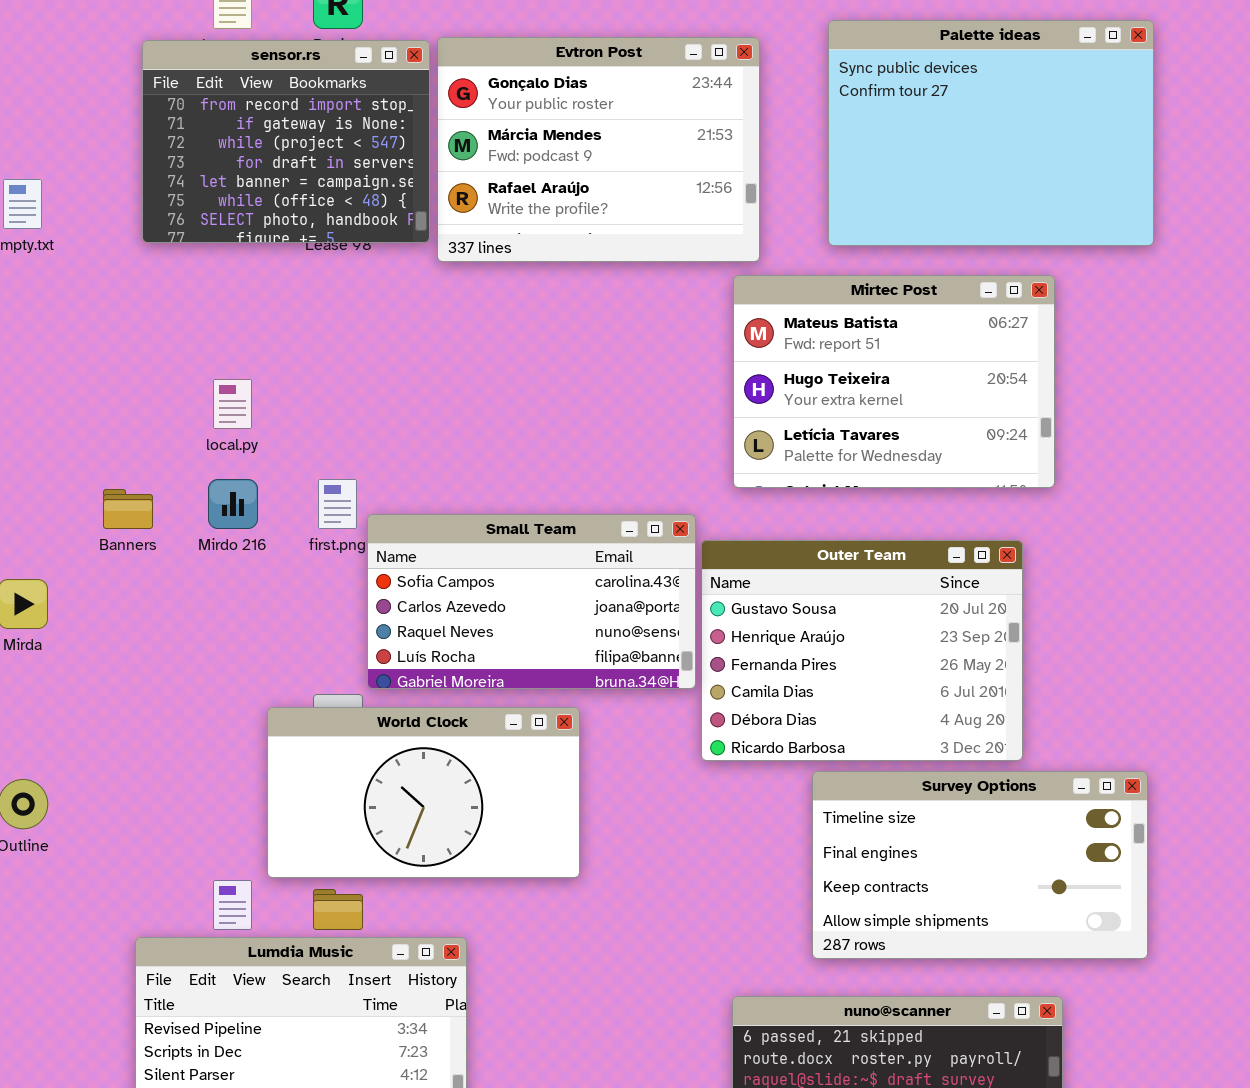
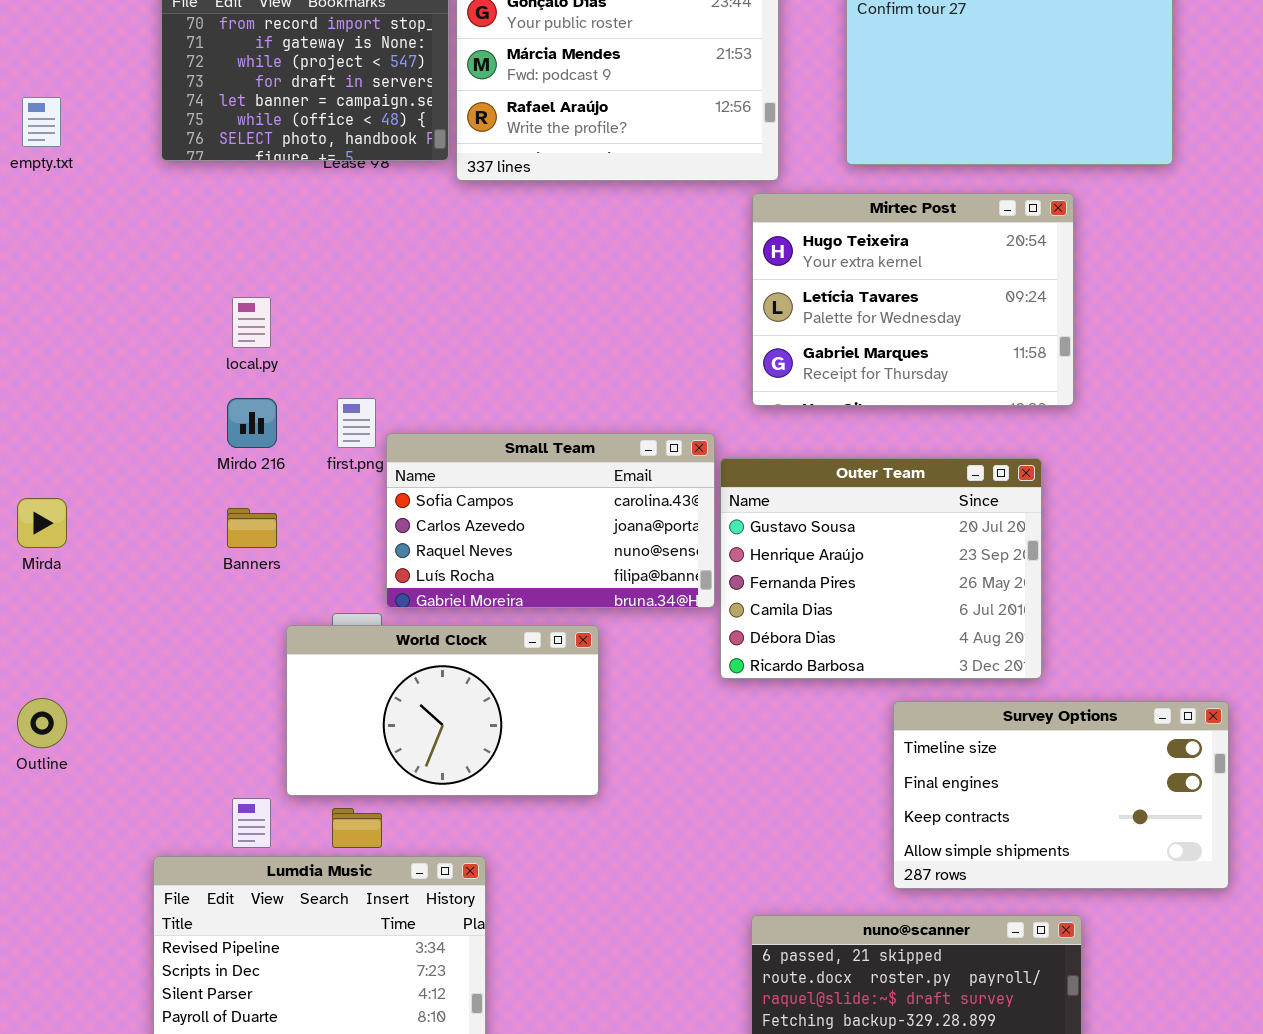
Mirtec Post: [733,275,1055,488] -> [752,193,1074,406], scrolled down 1 row
Banners: [103,489,153,529] -> [227,508,277,548], moved
Survey Options: [812,771,1148,959] -> [893,701,1229,889], moved

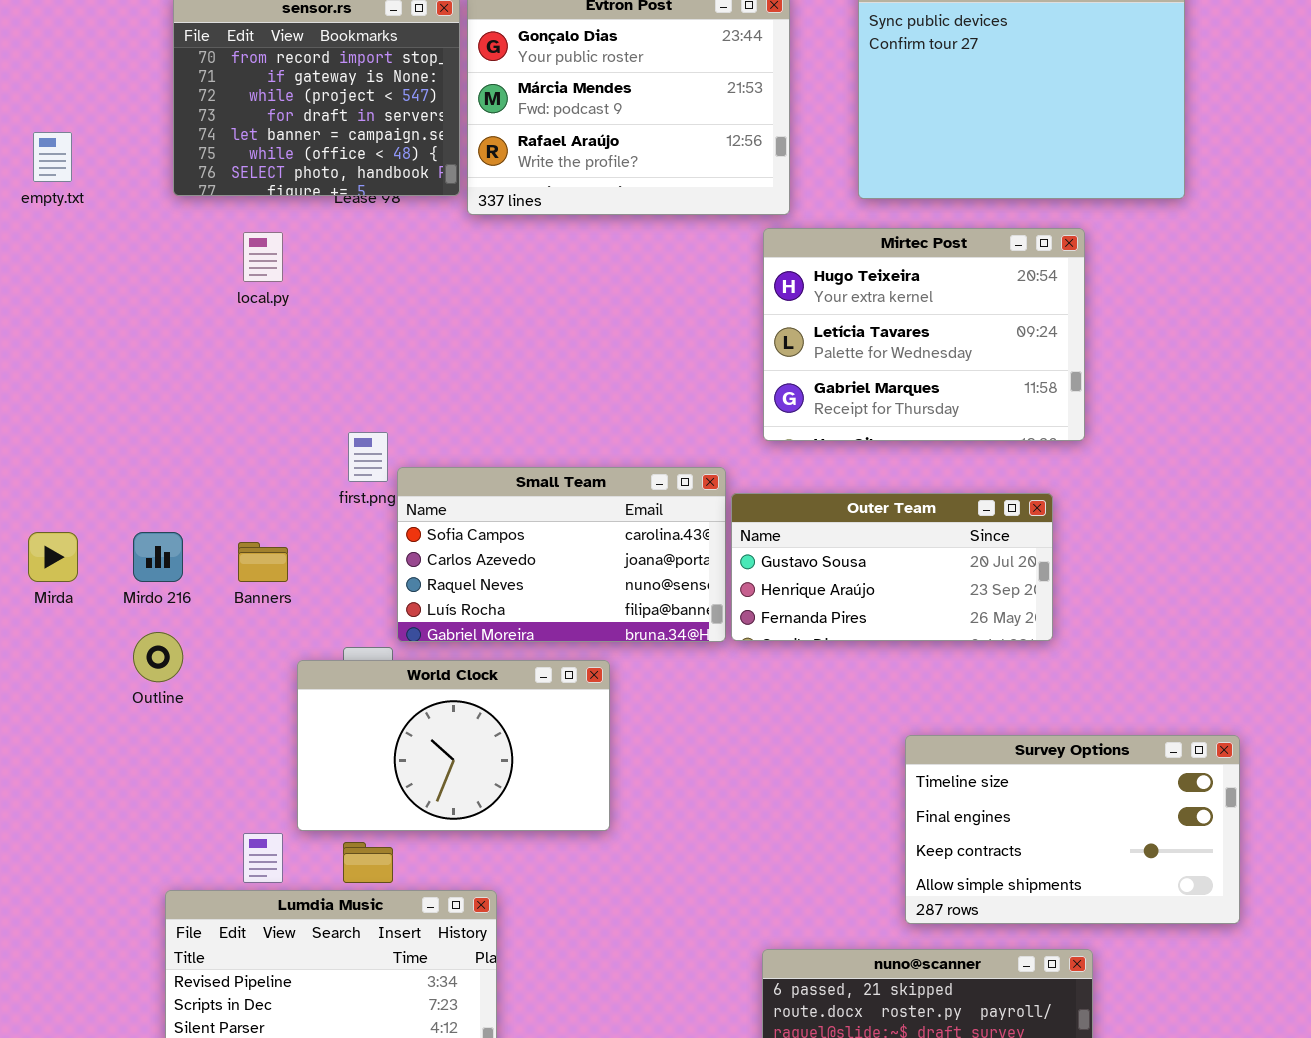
local.py: [232,297,271,348] -> [243,232,283,282], moved
Mirdo 216: [227,398,277,448] -> [133,532,183,582], moved
Outer Team: [720,458,1042,679] -> [731,493,1053,641], resized
Outline: [17,698,67,748] -> [133,632,183,682], moved

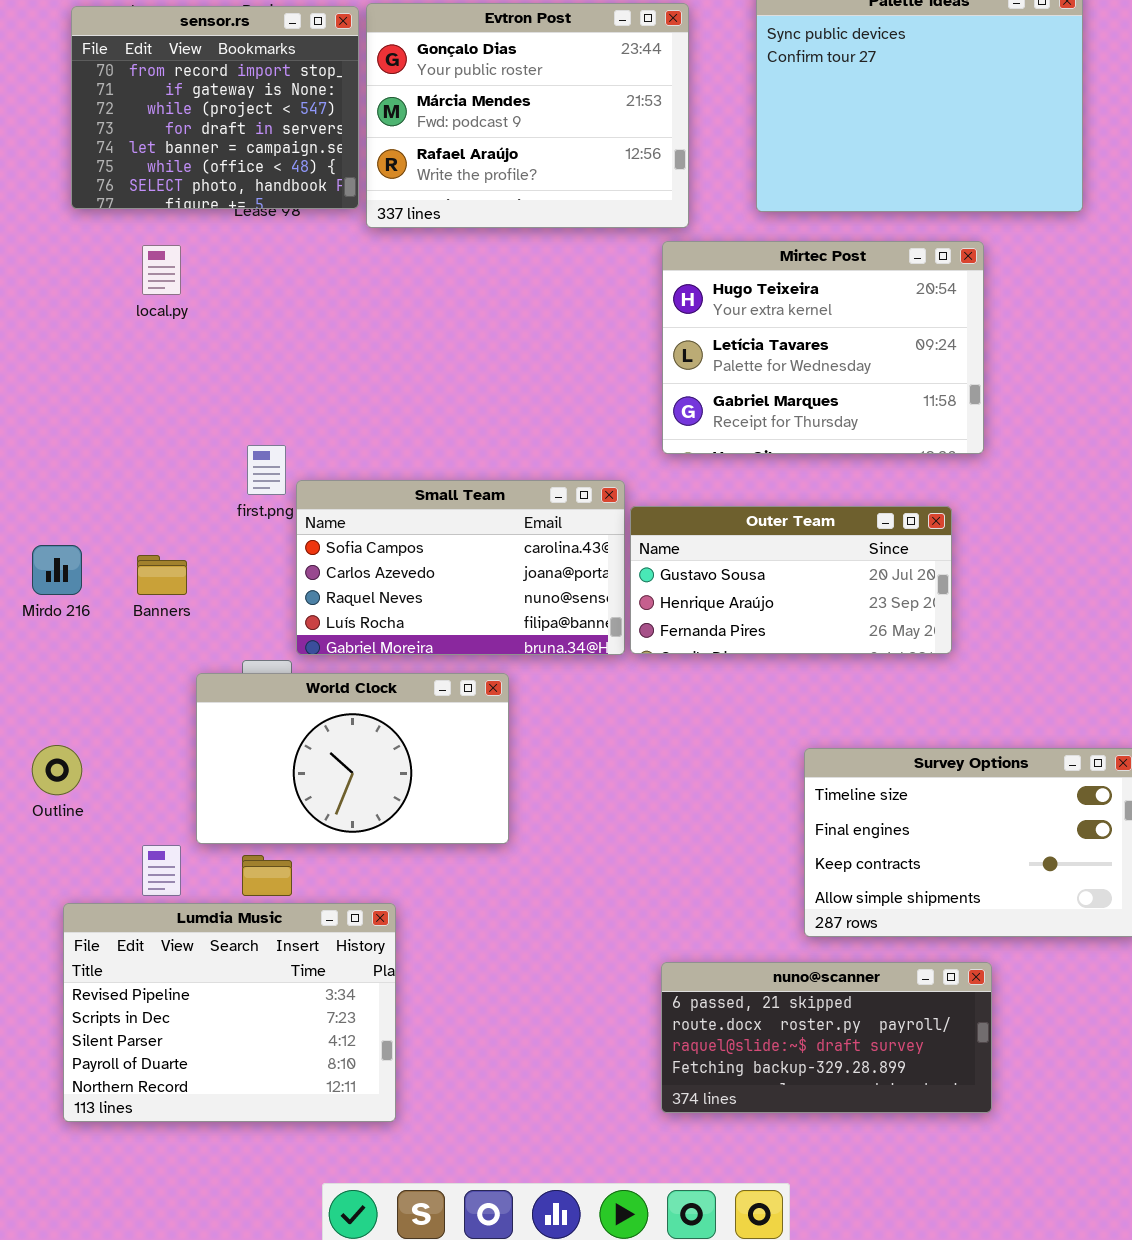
Outline: [133,632,183,682] -> [32,745,82,795], moved

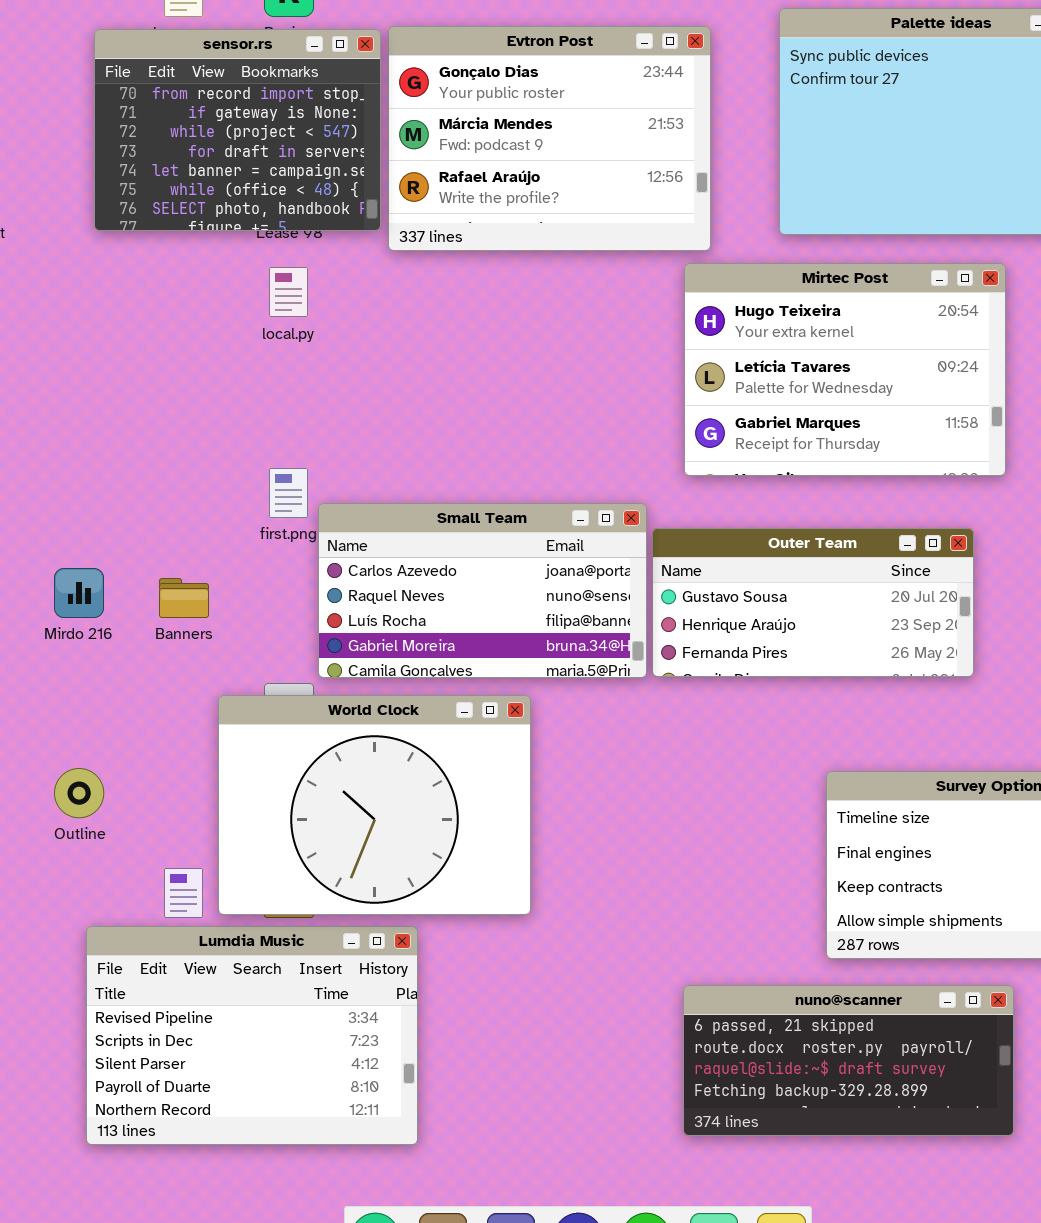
local.py: [142,245,181,295] -> [269,267,308,317], moved
Small Team: [296,480,625,655] -> [318,503,647,678], scrolled down 1 row
World Clock: [196,673,509,844] -> [218,695,531,915], resized

